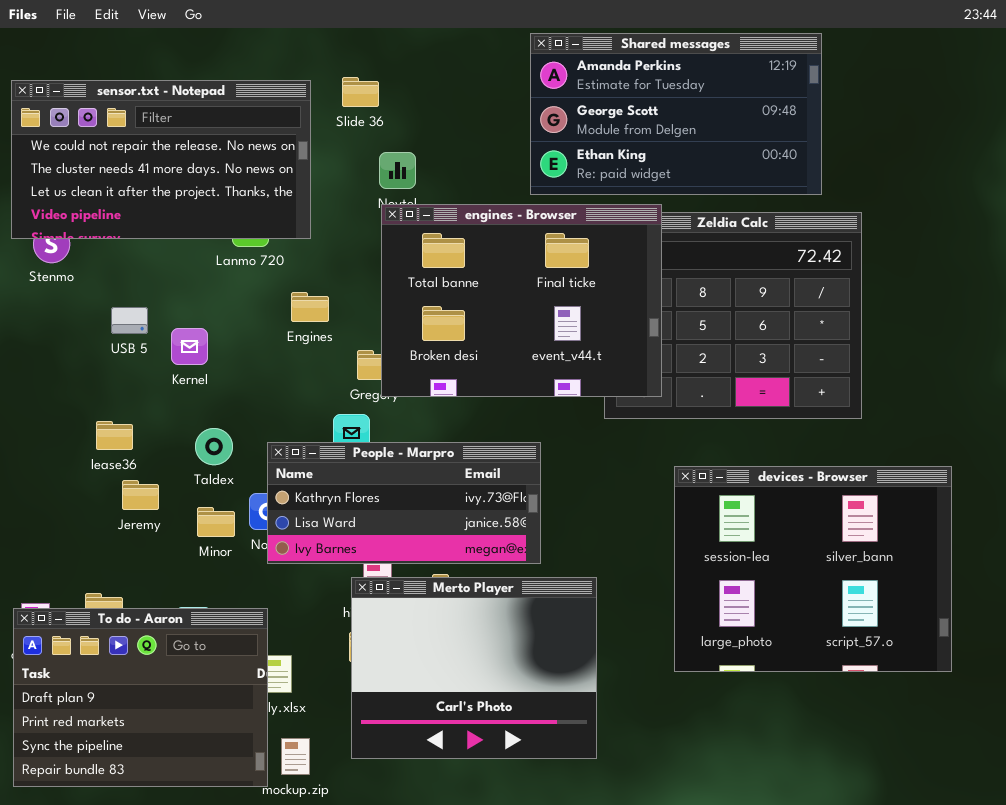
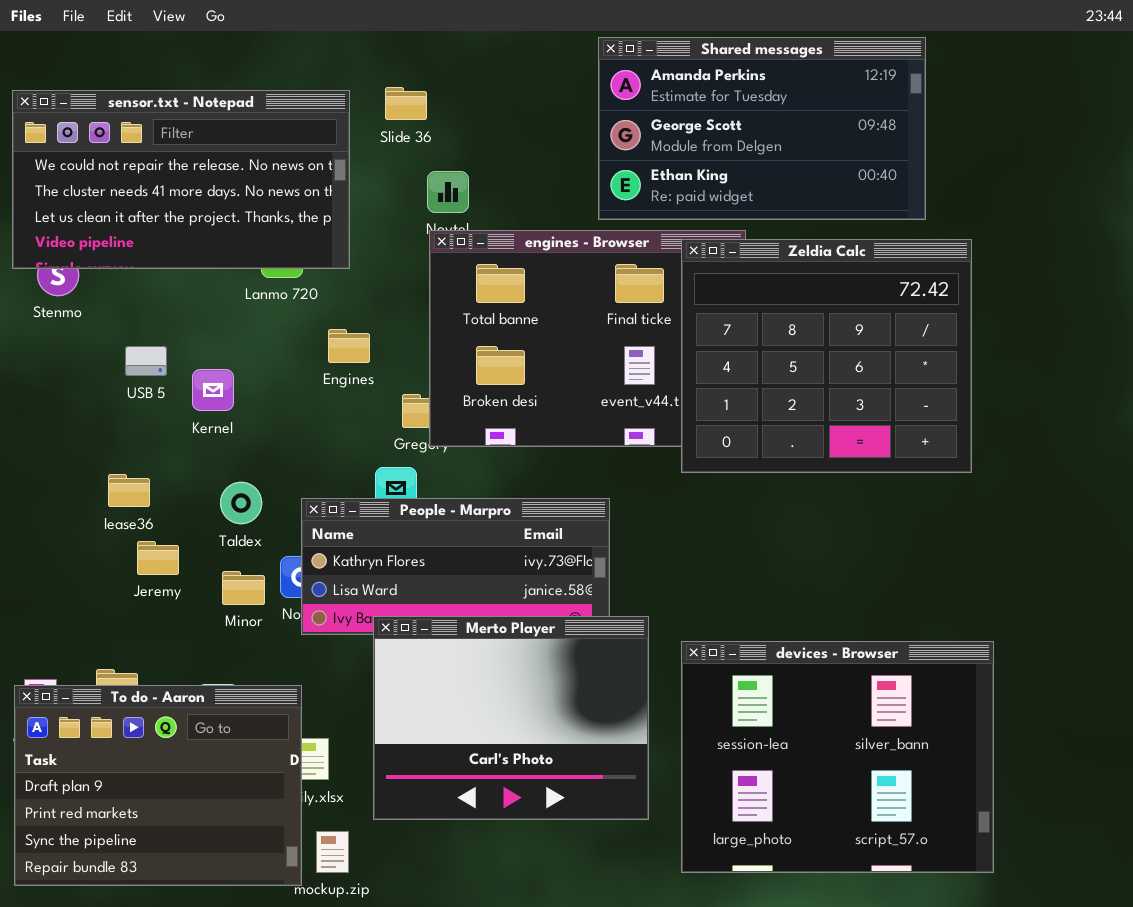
Zeldia Calc: [604,212,862,419] -> [681,239,972,473], raised
devices - Browser: [674,466,952,672] -> [681,641,994,873], moved
Merto Player: [351,577,597,759] -> [373,616,649,820], moved

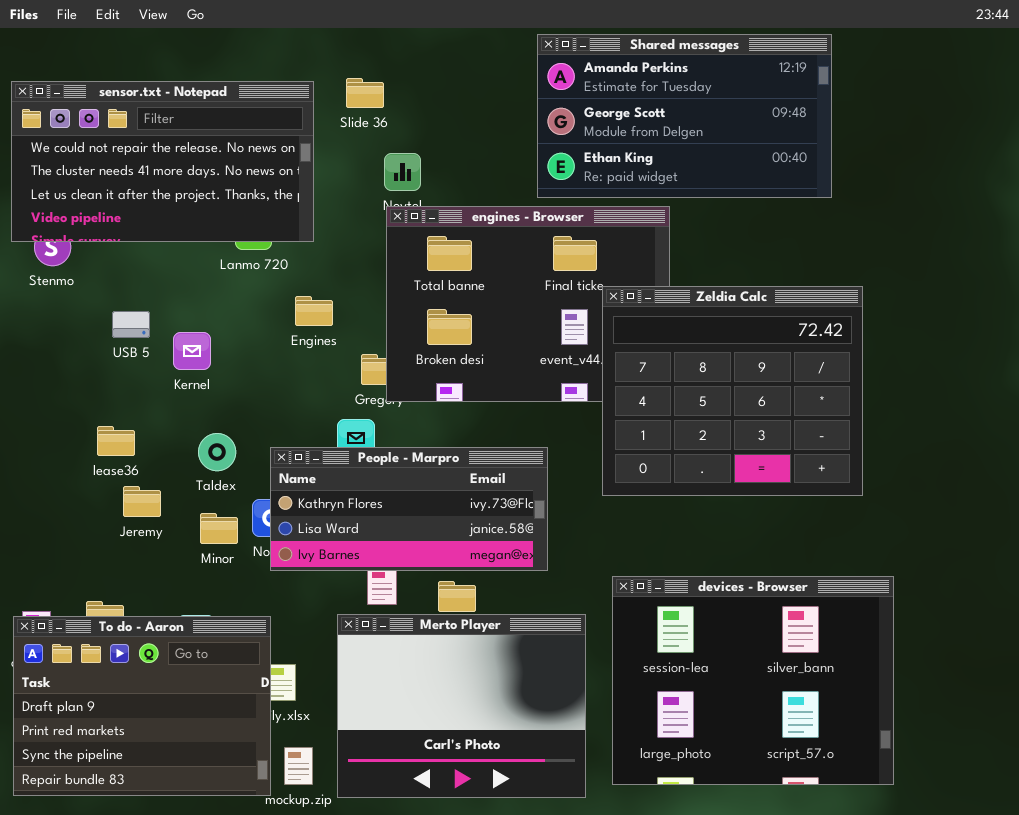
Zeldia Calc: [681,239,972,473] -> [602,286,863,496], moved
Merto Player: [373,616,649,820] -> [337,614,586,798], moved

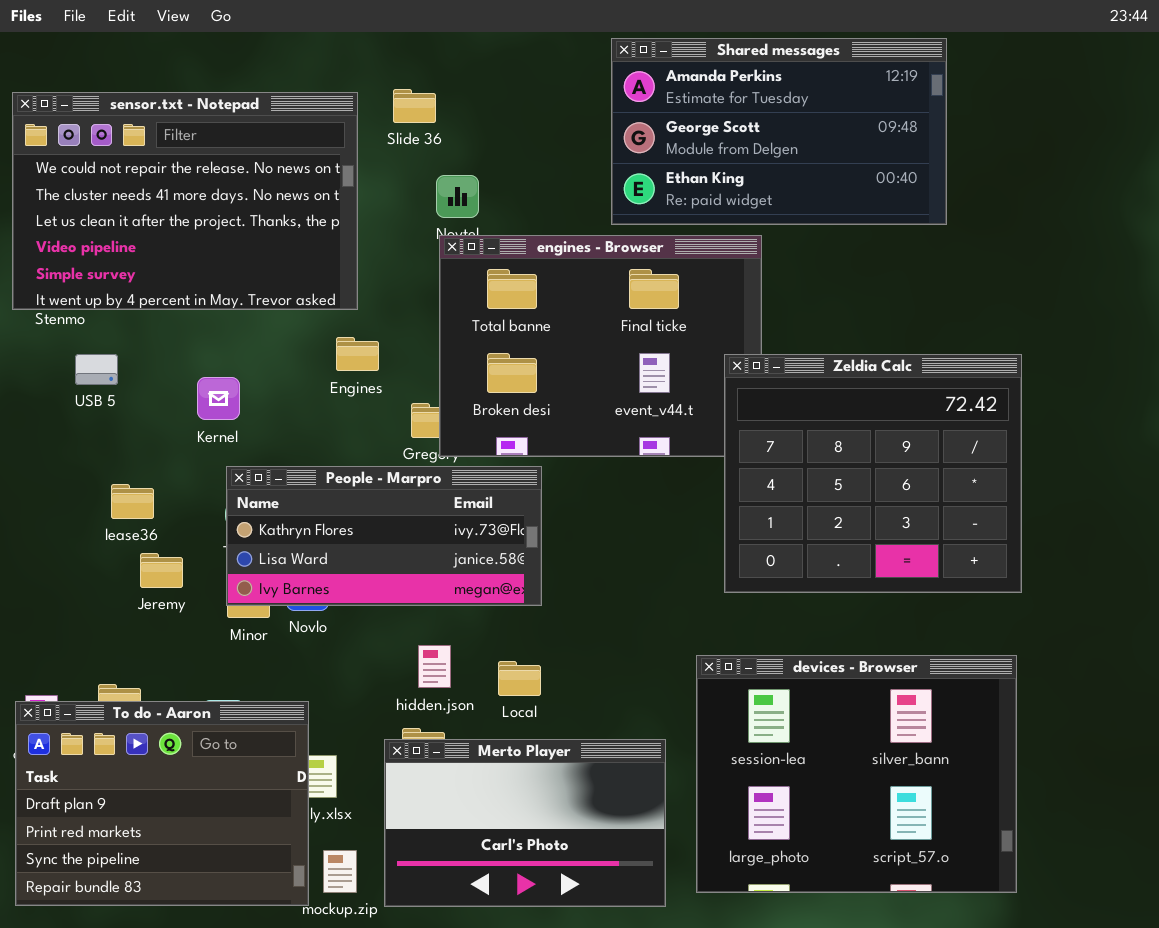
sensor.txt - Notepad: [11,81,314,242] -> [12,92,358,310], resized
Zeldia Calc: [602,286,863,496] -> [724,354,1022,593], moved
USB 5: [112,311,150,338] -> [75,354,118,385], moved
People - Marpro: [270,447,548,571] -> [226,466,542,606], moved
Merto Player: [337,614,586,798] -> [384,739,666,907], resized

